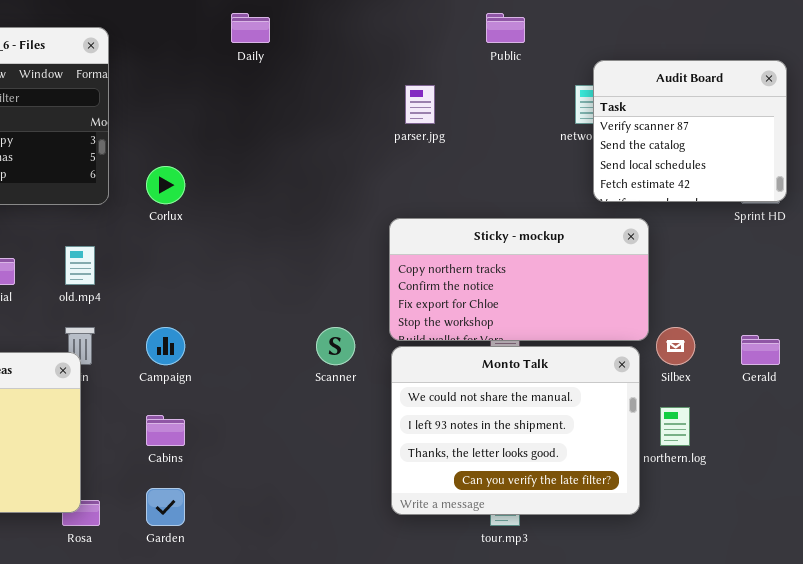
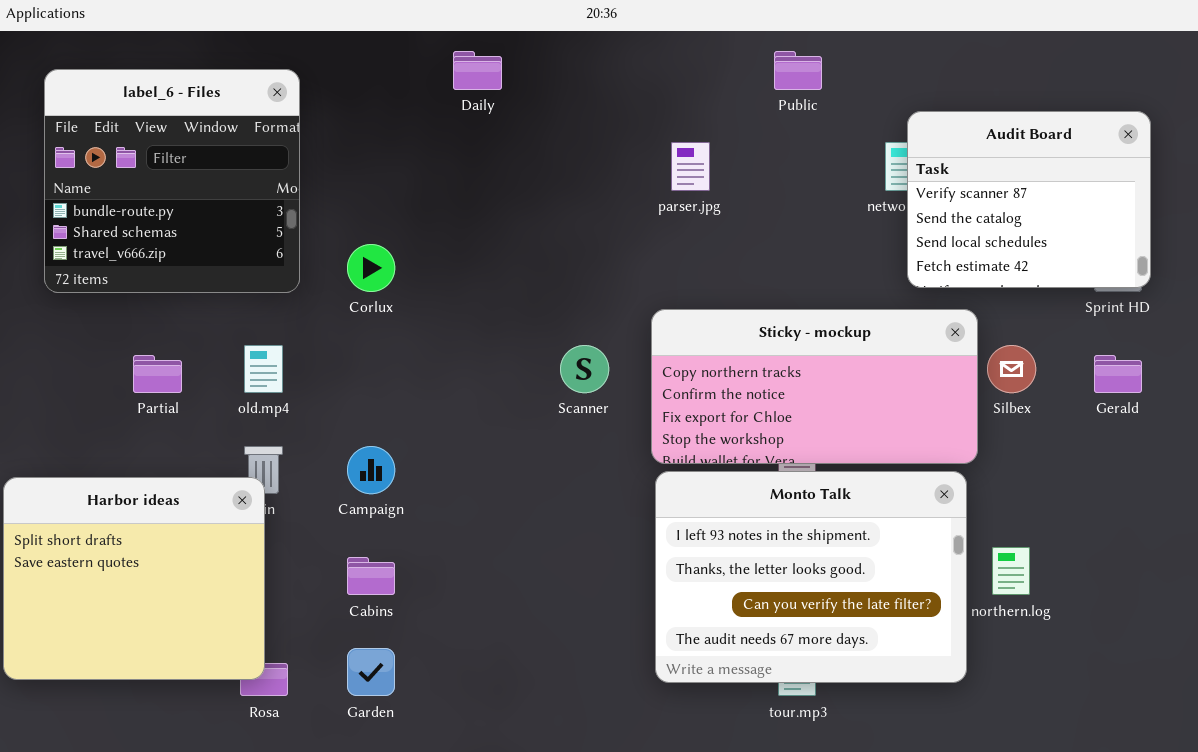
Scanner: [316,327,355,365] -> [560,345,609,393], moved
Silbex: [656,327,695,365] -> [987,345,1036,393], moved
Gerald: [741,335,780,365] -> [1094,355,1142,393], moved
Monto Talk: [391,346,640,515] -> [655,471,967,683], scrolled down 1 row

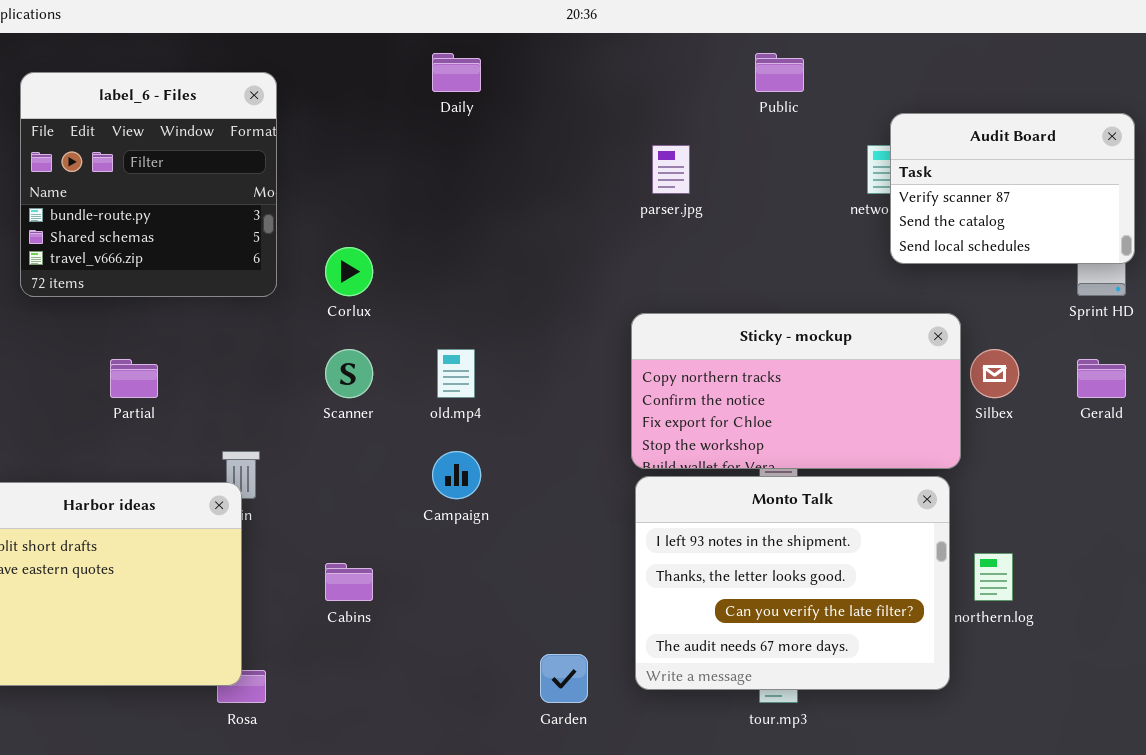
Audit Board: [907,111,1151,288] -> [890,113,1135,264], resized
old.mp4: [244,345,283,393] -> [437,349,475,398], moved
Scanner: [560,345,609,393] -> [325,349,373,398], moved
Campaign: [347,446,395,494] -> [432,451,481,499], moved
Garden: [347,648,395,696] -> [540,654,588,703], moved

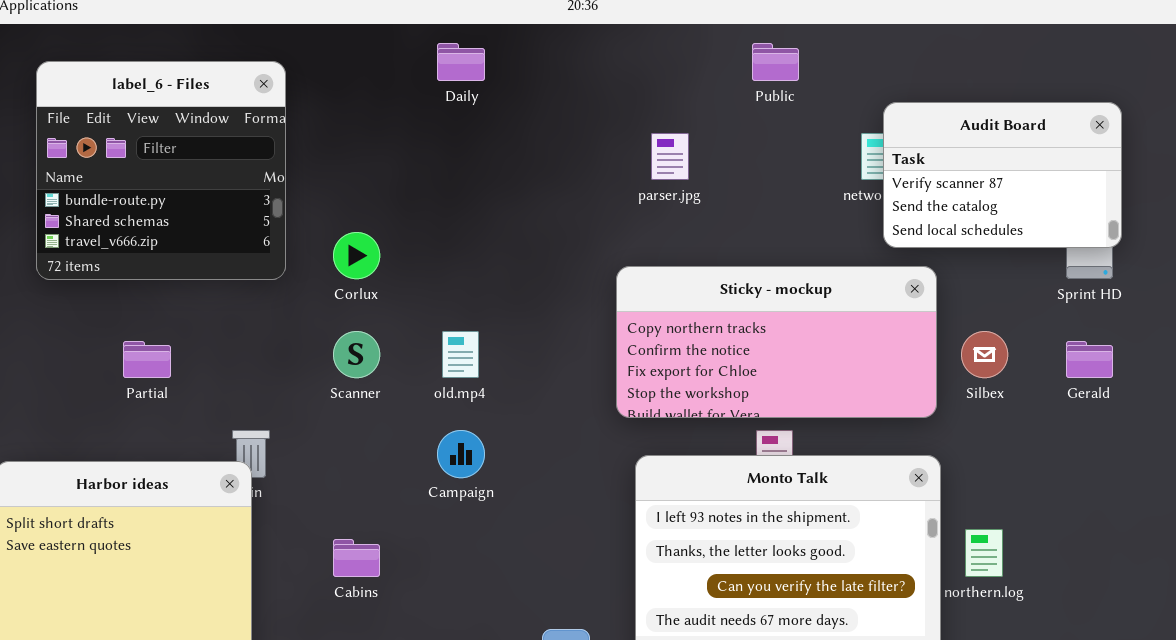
Sticky - mockup: [631,313,961,469] -> [616,266,937,418], moved

